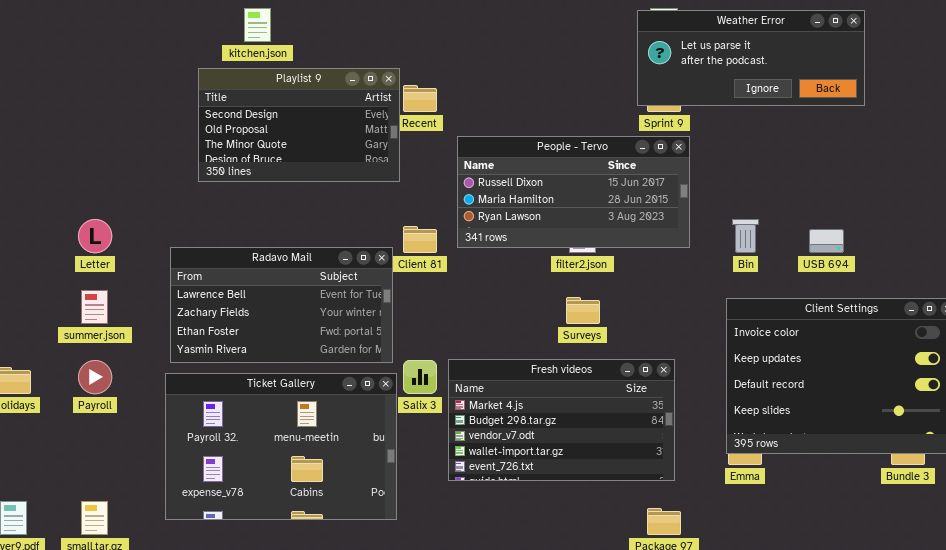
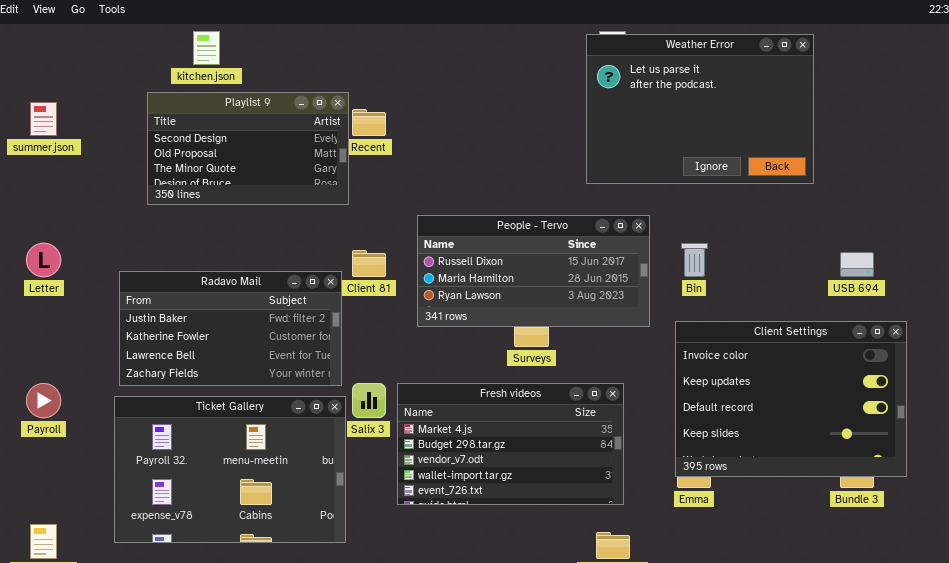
Weather Error: [637,10,865,106] -> [586,34,814,184], resized
People - Tervo: [457,136,690,248] -> [417,215,650,327], moved
USB 694: [809,229,844,253] -> [840,252,874,277], moved
Radavo Mail: [170,247,393,363] -> [119,271,342,386], scrolled up 2 rows
summer.json: [81,290,108,324] -> [30,102,57,136], moved

